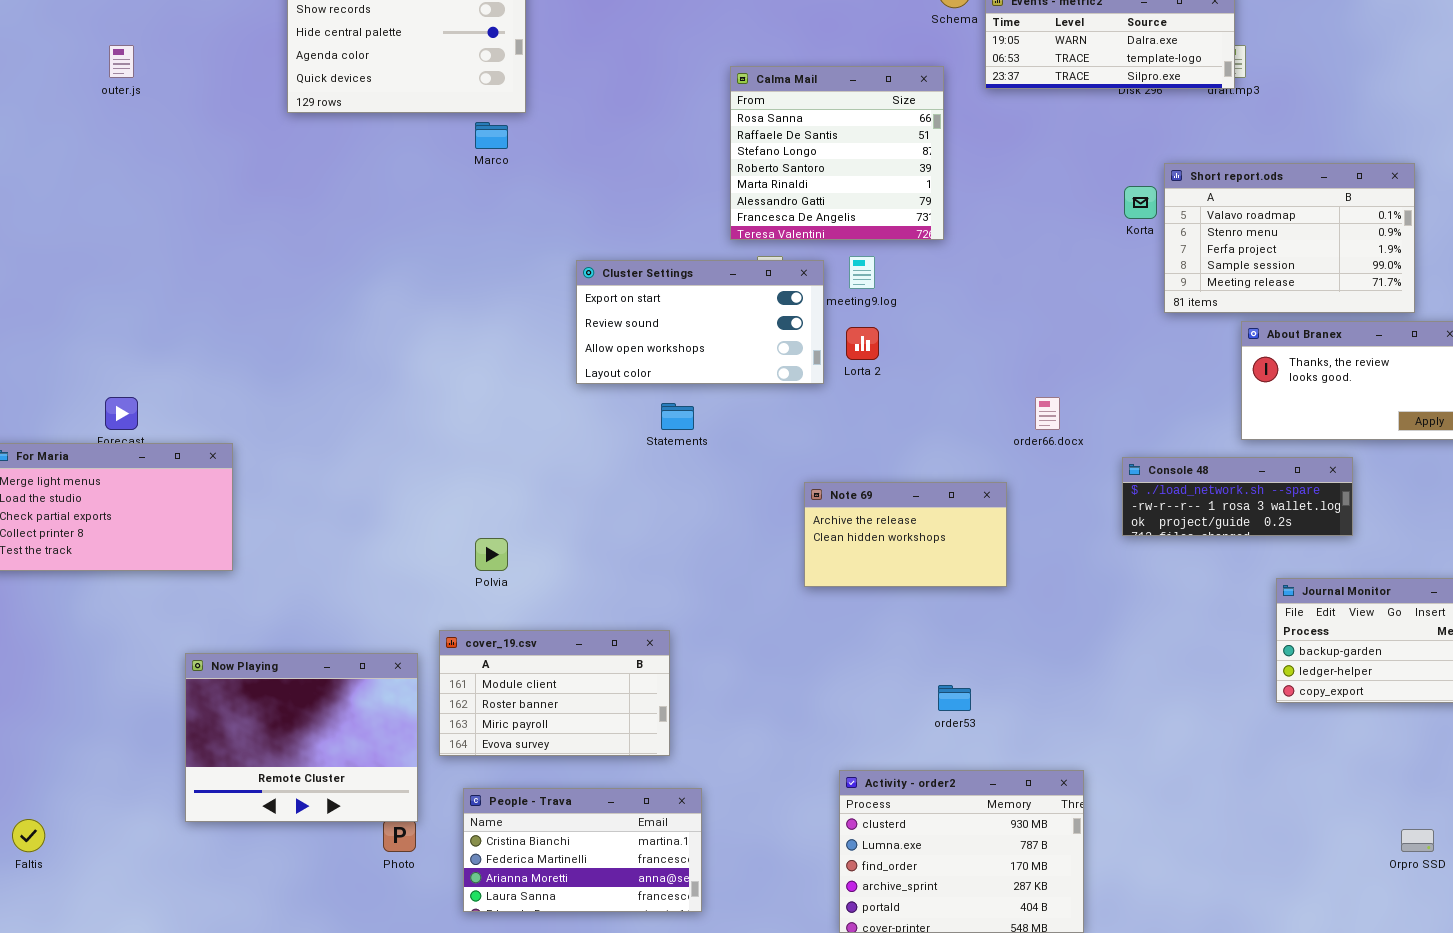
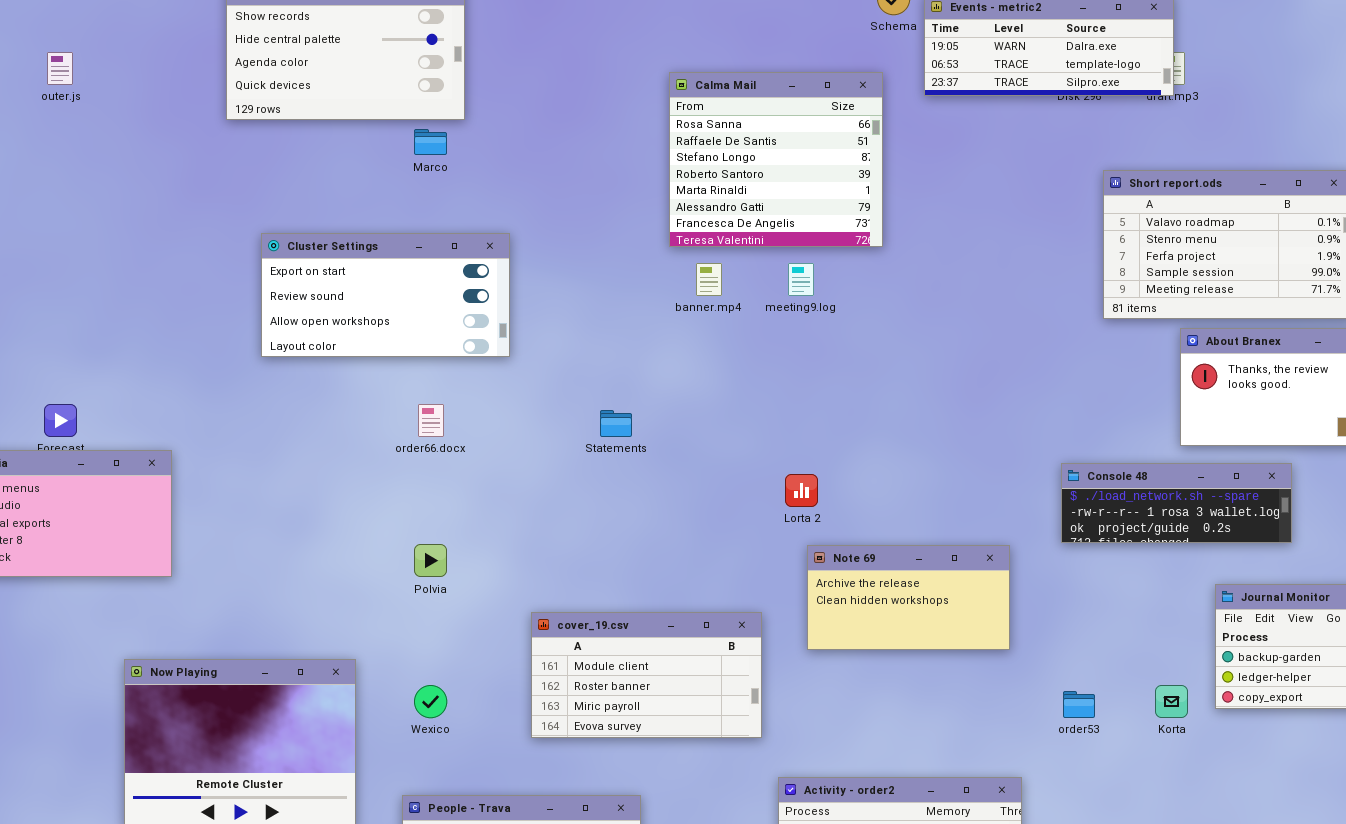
Korta: [1124,186,1157,219] -> [1155,685,1188,718], moved
Cluster Settings: [576,260,824,384] -> [261,233,510,357], moved
Lorta 2: [846,327,879,360] -> [785,474,818,507], moved
order66.docx: [1035,397,1060,430] -> [418,404,444,437], moved
Note 69: [804,482,1007,587] -> [807,545,1010,650], moved
cover_19.csv: [439,630,670,756] -> [531,612,762,738], moved
order53: [938,685,971,711] -> [1063,691,1095,718], moved

